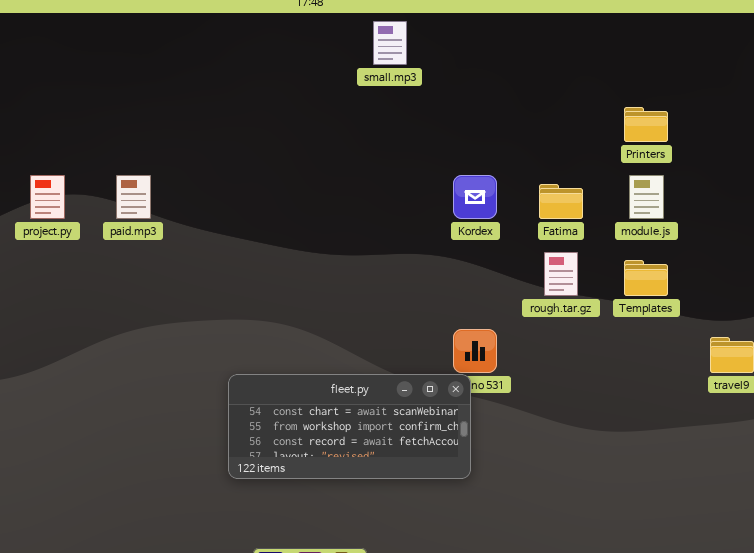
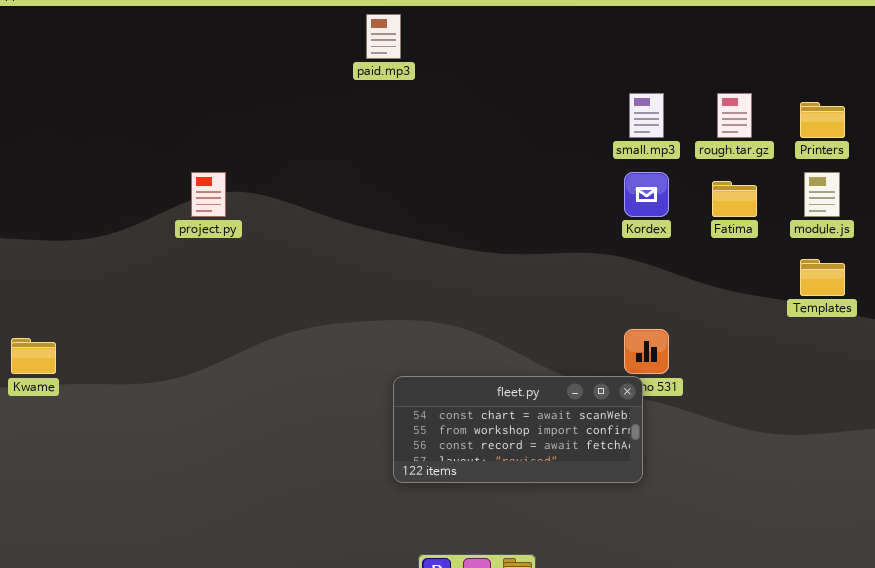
small.mp3: [373,21,407,65] -> [629,93,664,138], moved
paid.mp3: [116,175,151,219] -> [366,14,401,59], moved
rough.tar.gz: [544,252,578,296] -> [717,93,752,138], moved

